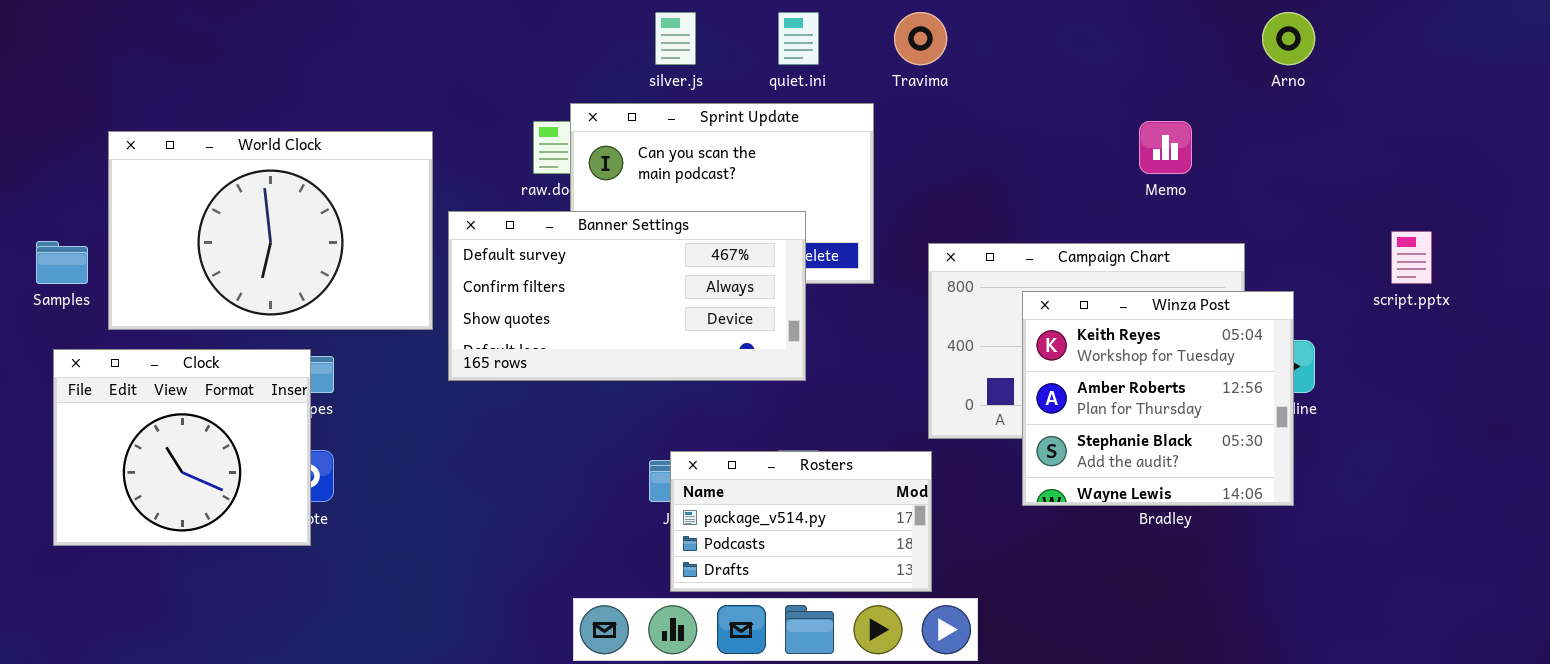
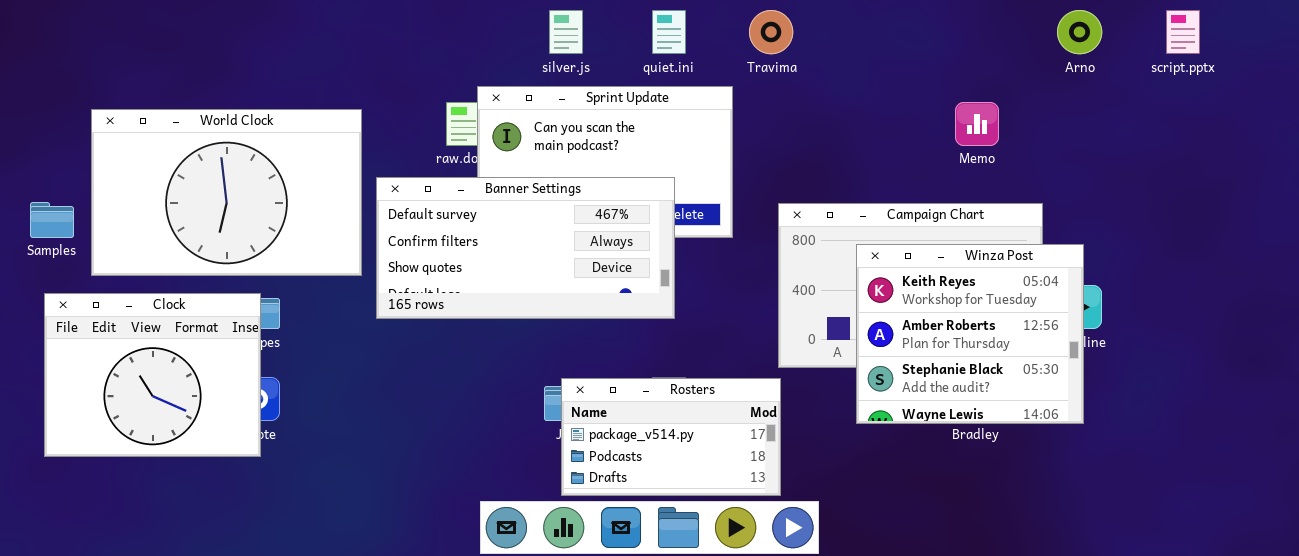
script.pptx: [1391,231,1432,284] -> [1166,10,1200,54], moved

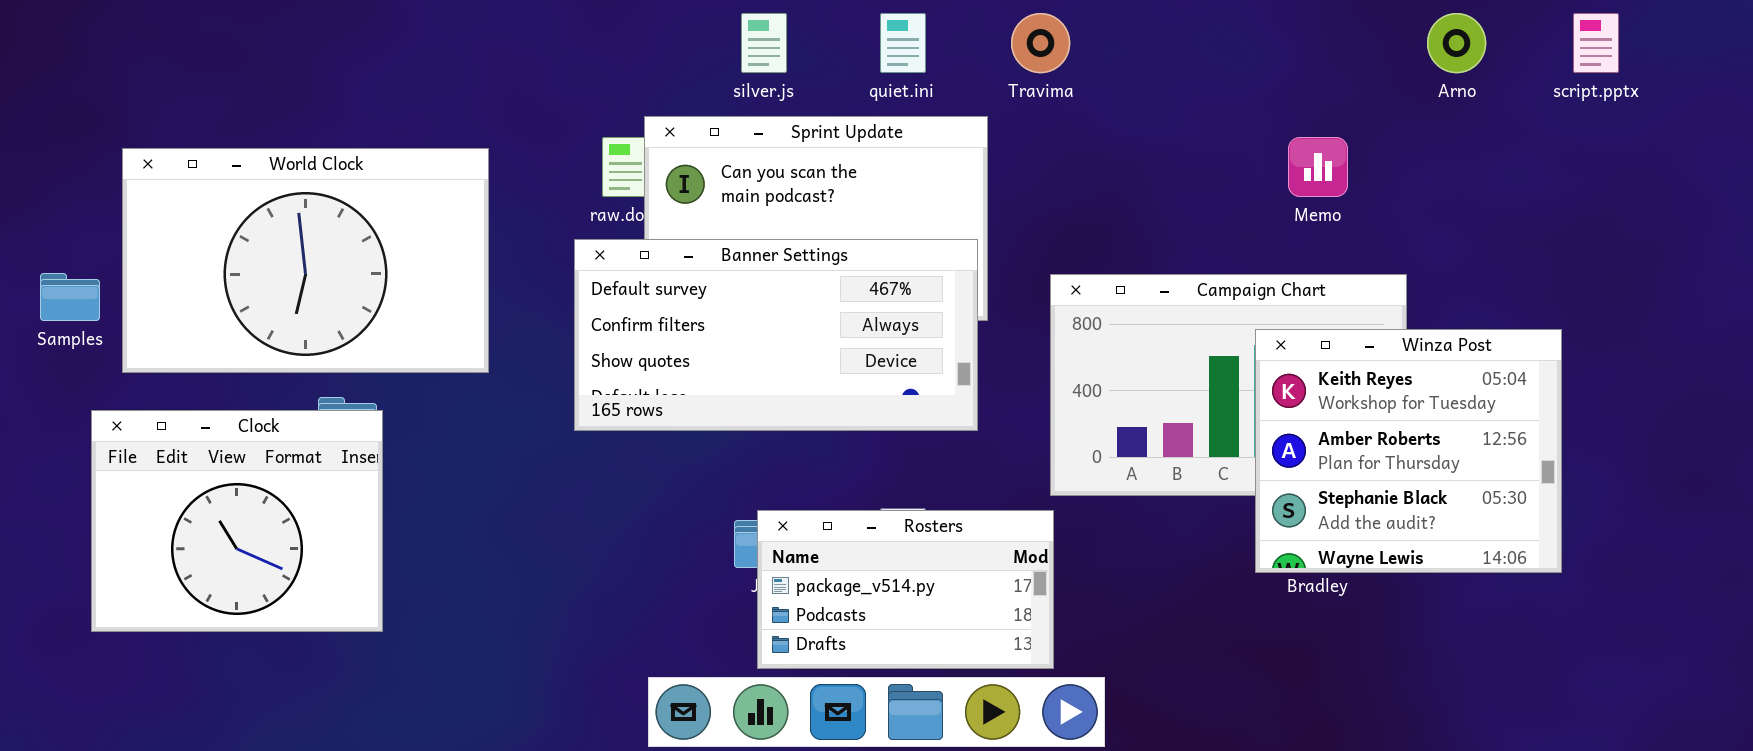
Banner Settings: [376,177,675,319] -> [574,239,978,431], moved
Winza Post: [856,244,1084,424] -> [1255,329,1562,573], moved
Clock: [44,293,261,457] -> [91,410,383,632], moved

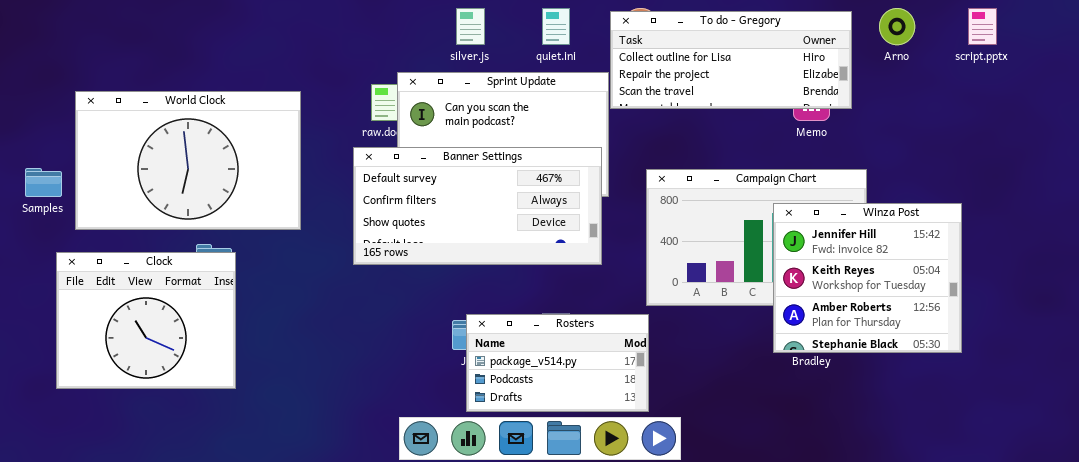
To do - Gregory: none -> [610,11,852,109], opened
Winza Post: [1255,329,1562,573] -> [773,203,962,353], scrolled up 1 row

